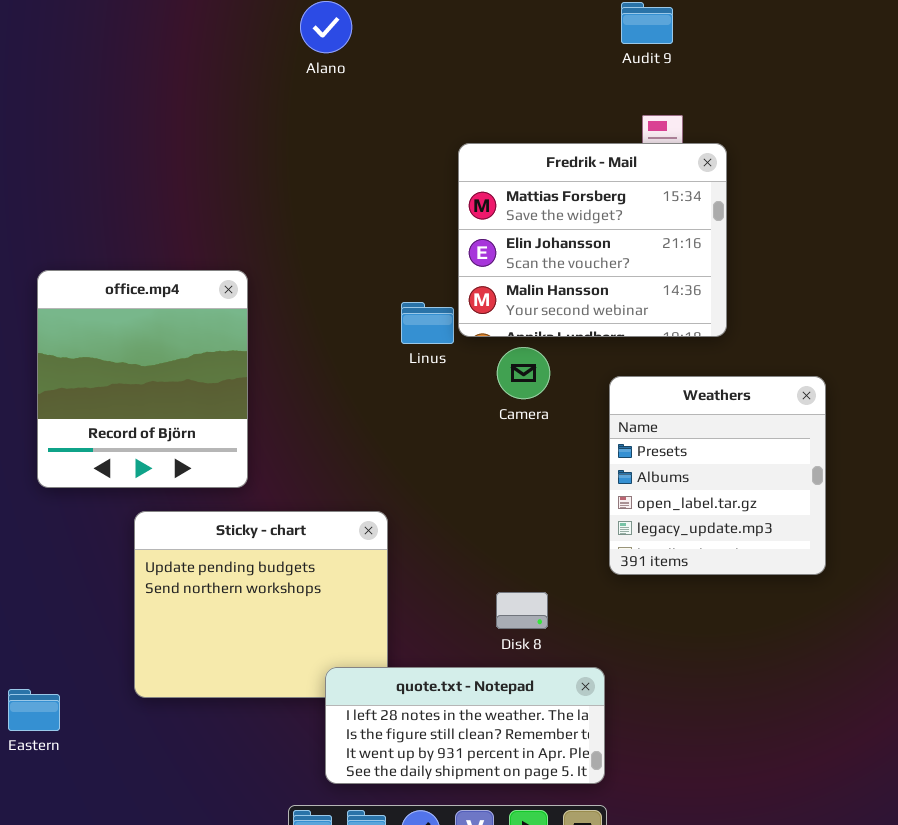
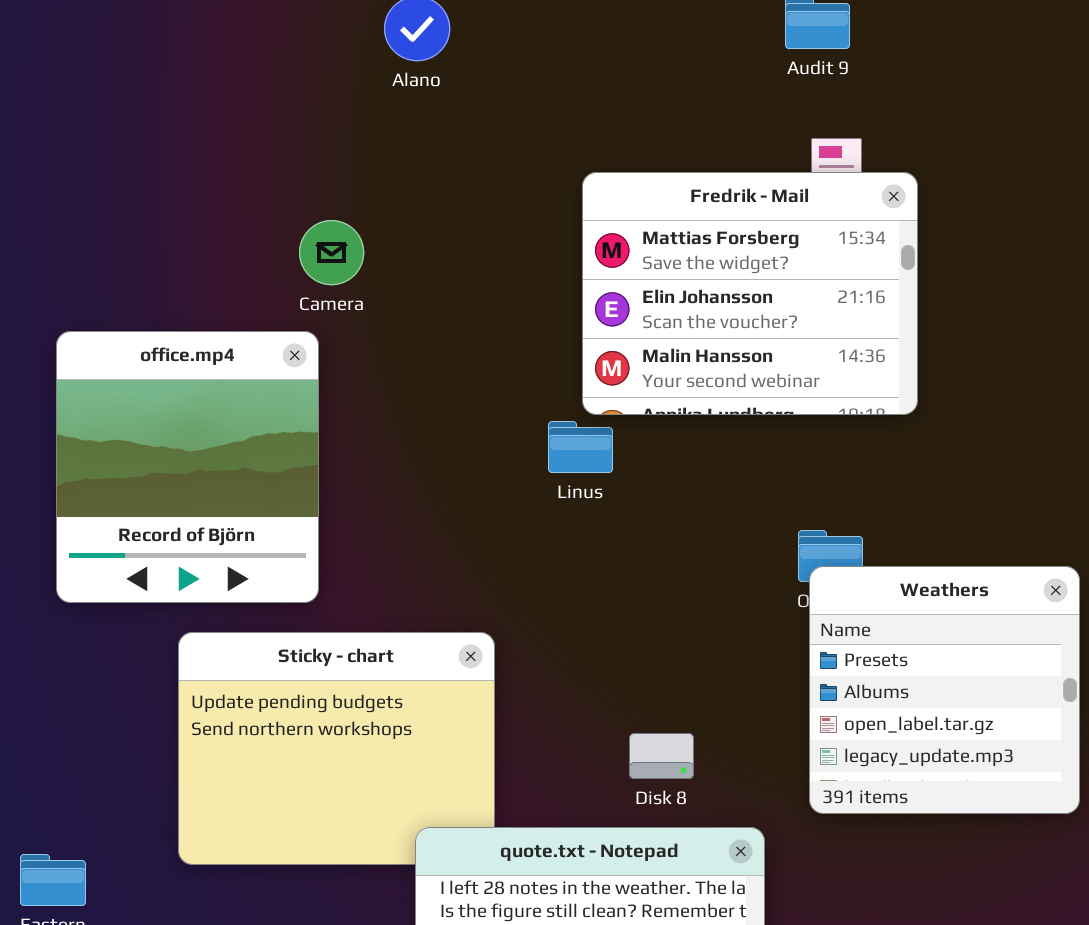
Linus: [401,302,454,344] -> [548,421,613,473], moved
Camera: [497,347,550,399] -> [299,220,364,285], moved
Weathers: [609,376,826,575] -> [809,566,1080,814], moved

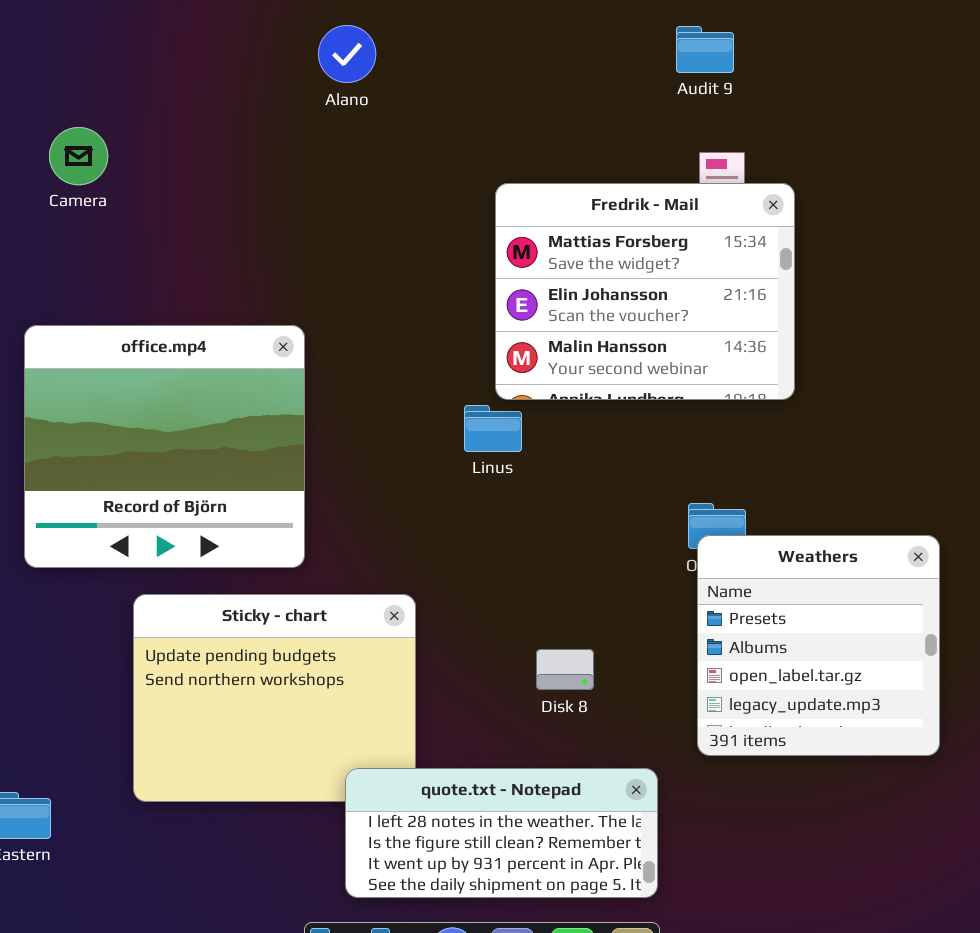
Camera: [299,220,364,285] -> [49,127,108,185], moved
office.mp4: [56,331,319,603] -> [24,325,305,568], resized
Disk 8: [629,733,694,779] -> [536,649,594,690], moved

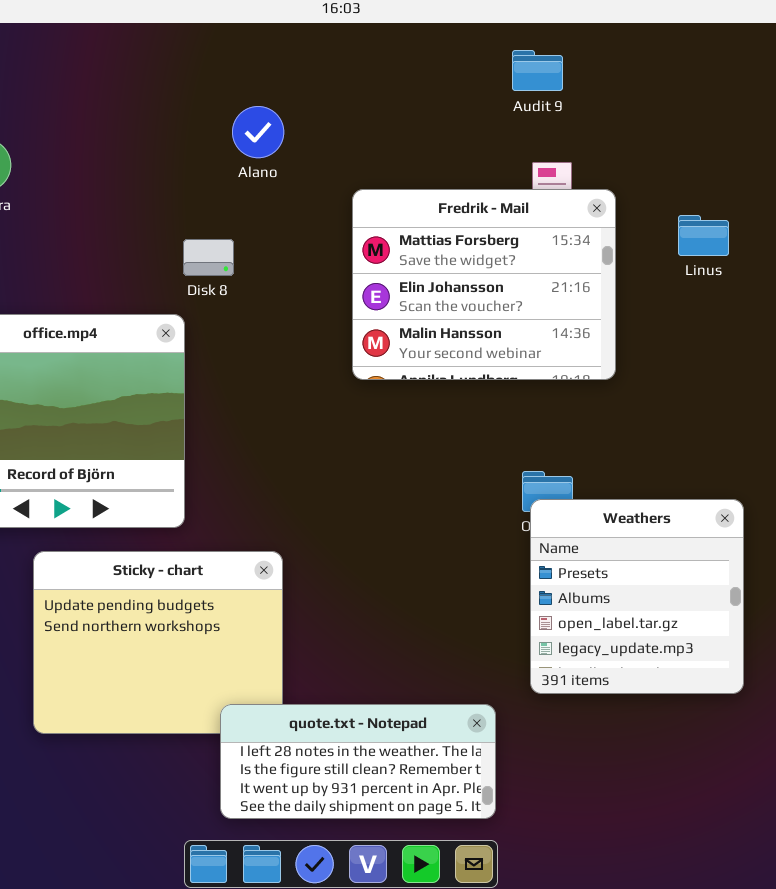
Alano: [318,25,376,83] -> [232,106,284,158], moved
Linus: [464,405,522,452] -> [678,215,729,256], moved
Disk 8: [536,649,594,690] -> [183,239,234,276], moved

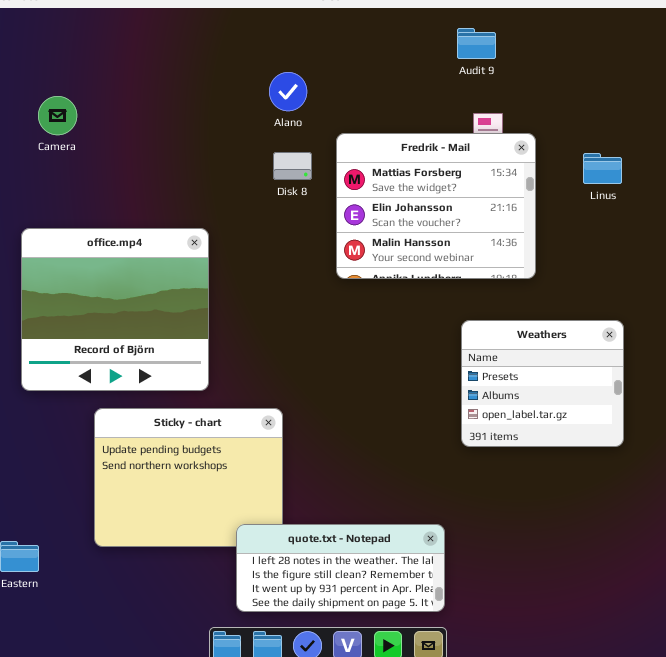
Alano: [232,106,284,158] -> [269,72,307,111], moved
Disk 8: [183,239,234,276] -> [273,152,312,180], moved
Weathers: [530,499,744,694] -> [461,320,624,447], moved, resized

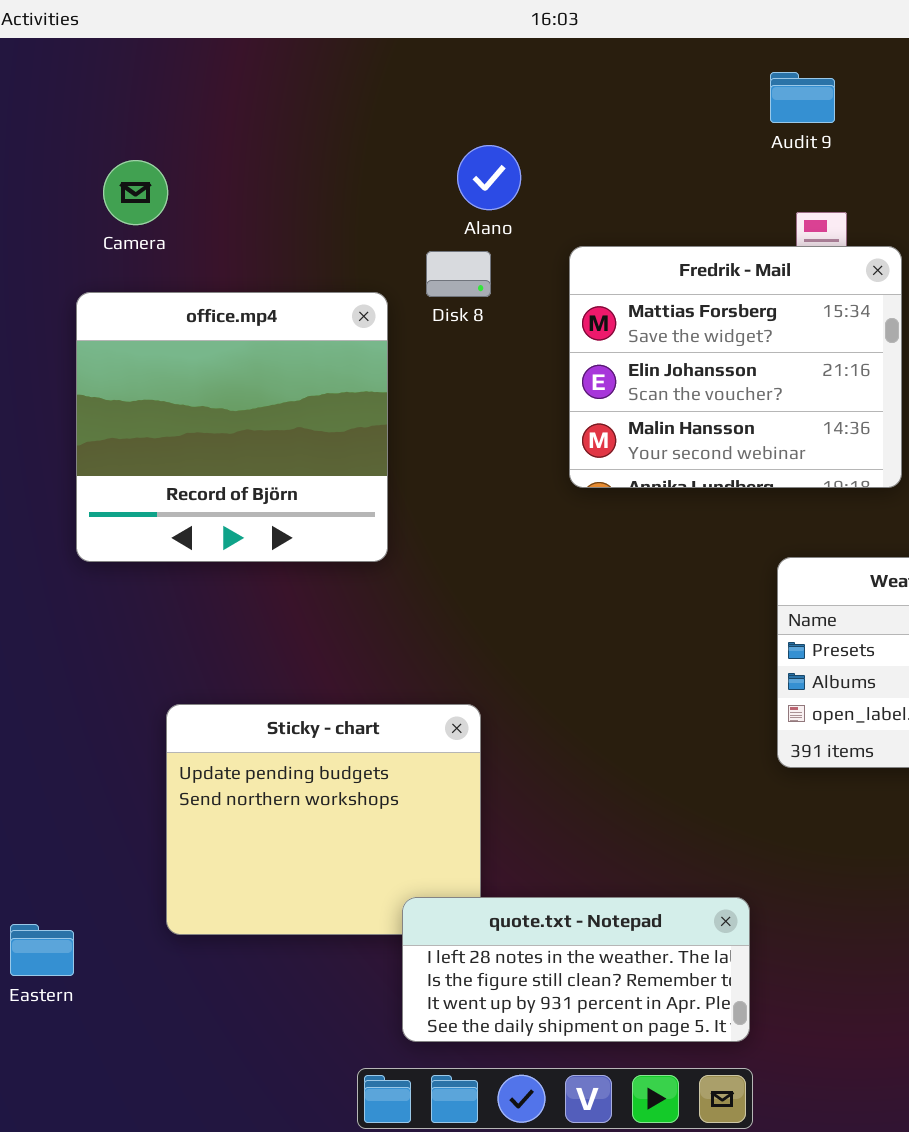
Camera: [38,96,77,135] -> [103,160,168,225], moved
Disk 8: [273,152,312,180] -> [426,251,491,297], moved
office.mp4: [21,228,209,391] -> [76,292,388,562], moved

